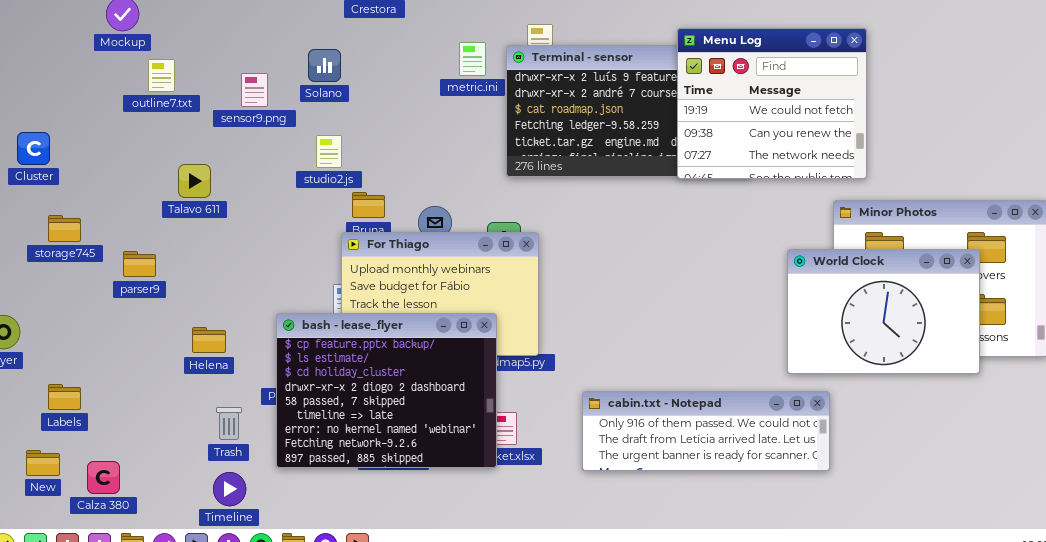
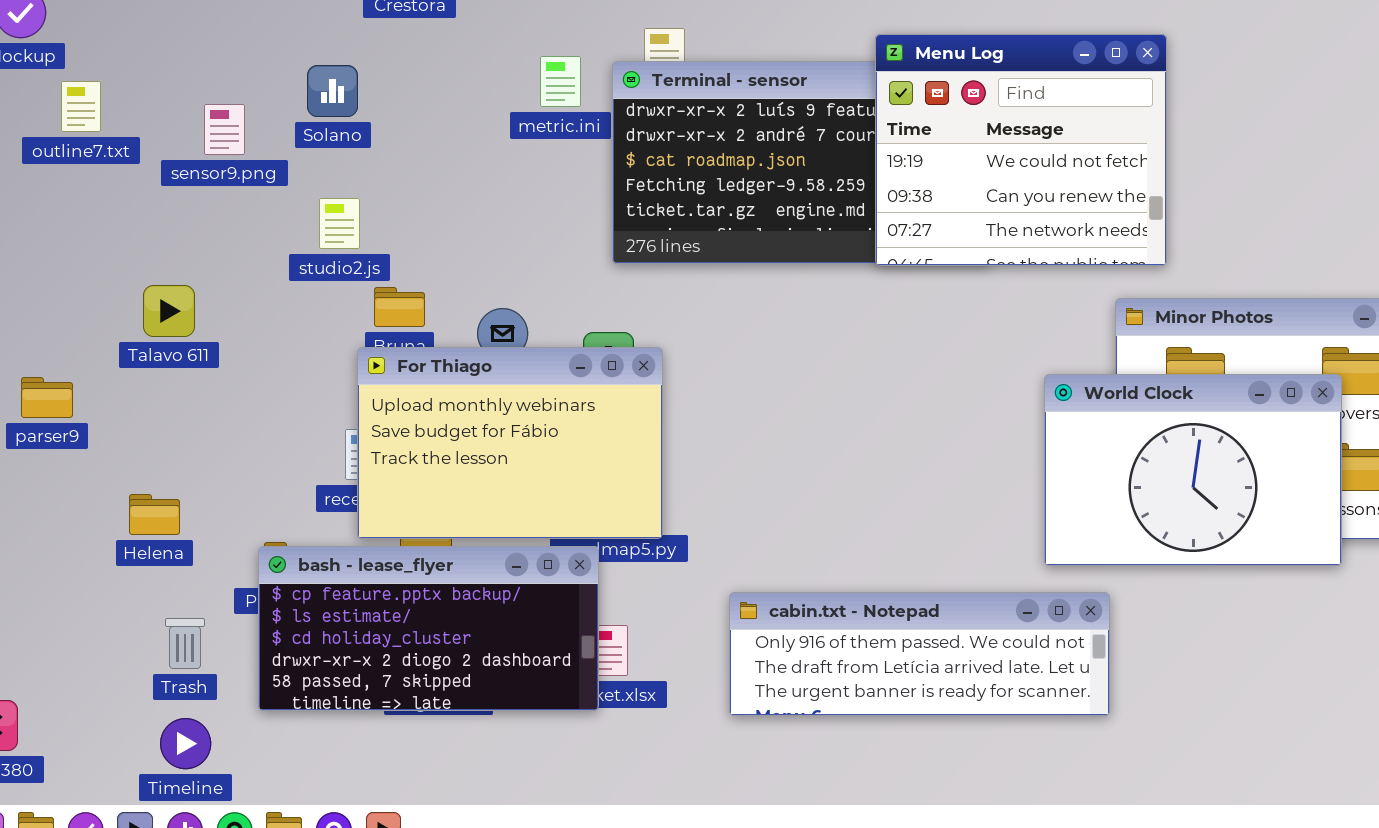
Talavo 611: [178,164,211,198] -> [143,285,195,337], moved
bash - lease_flyer: [276,313,497,468] -> [258,546,599,711], resized

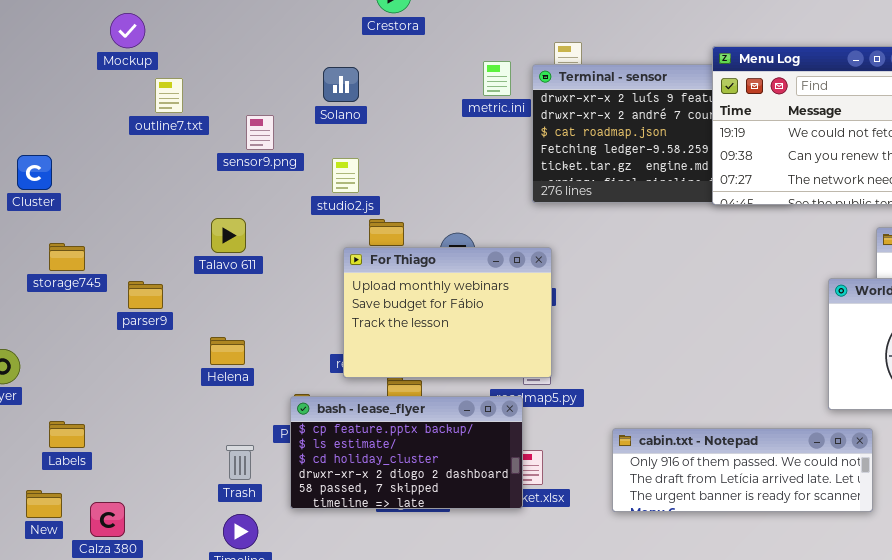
sensor9.png: [204,104,245,155] -> [246,115,274,150], moved
For Thiago: [357,347,663,539] -> [343,247,552,378], moved
Helena: [129,494,180,535] -> [210,337,245,365], moved

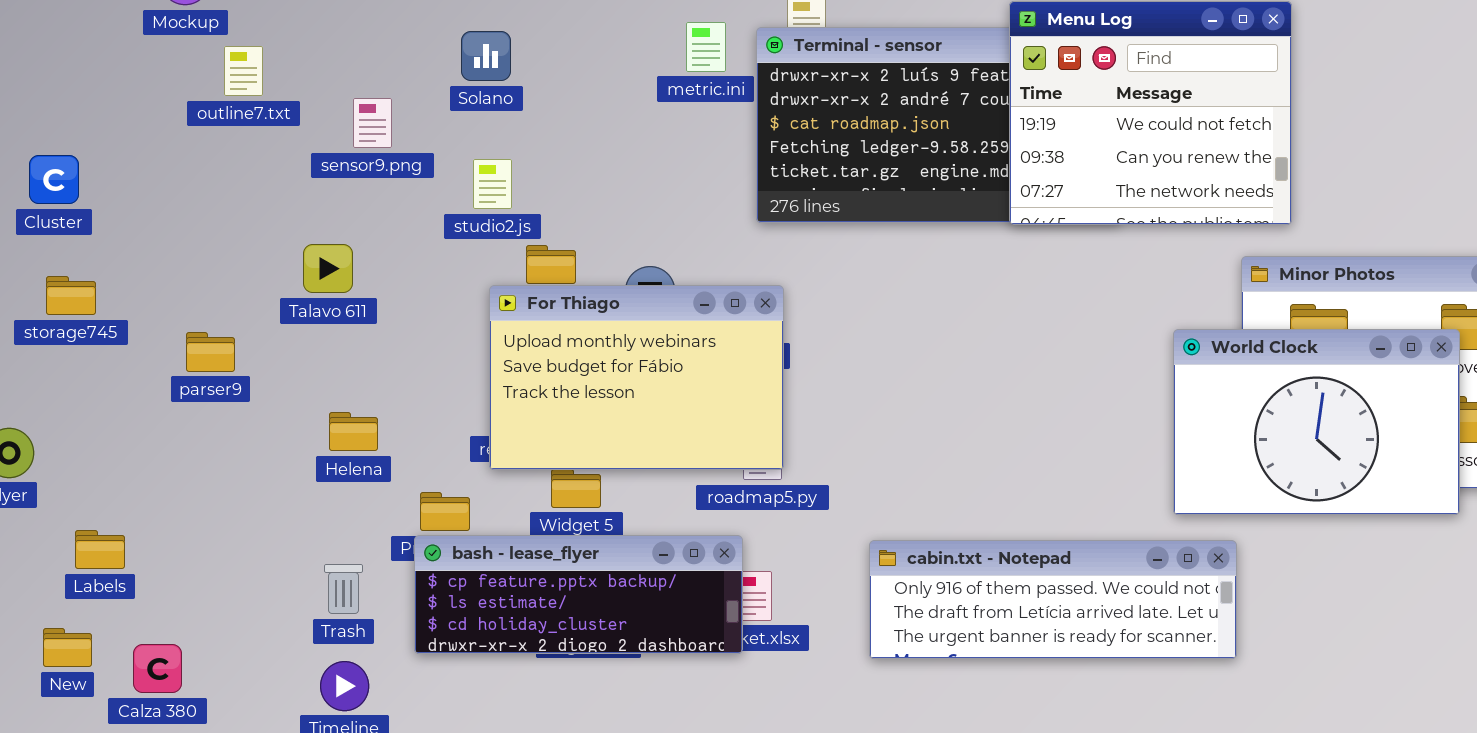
storage745: [49,243,85,271] -> [46,276,96,315], moved
Helena: [210,337,245,365] -> [329,412,378,451], moved
bash - lease_flyer: [290,396,523,509] -> [414,535,743,654], resized

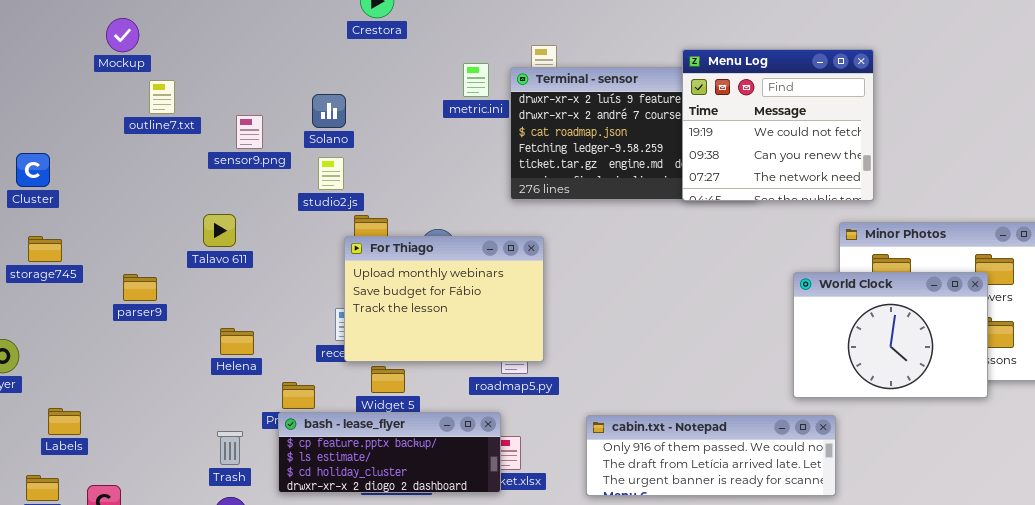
Solano: [461,31,511,81] -> [312,94,346,128], moved
For Thiago: [489,285,784,470] -> [344,236,544,362], moved

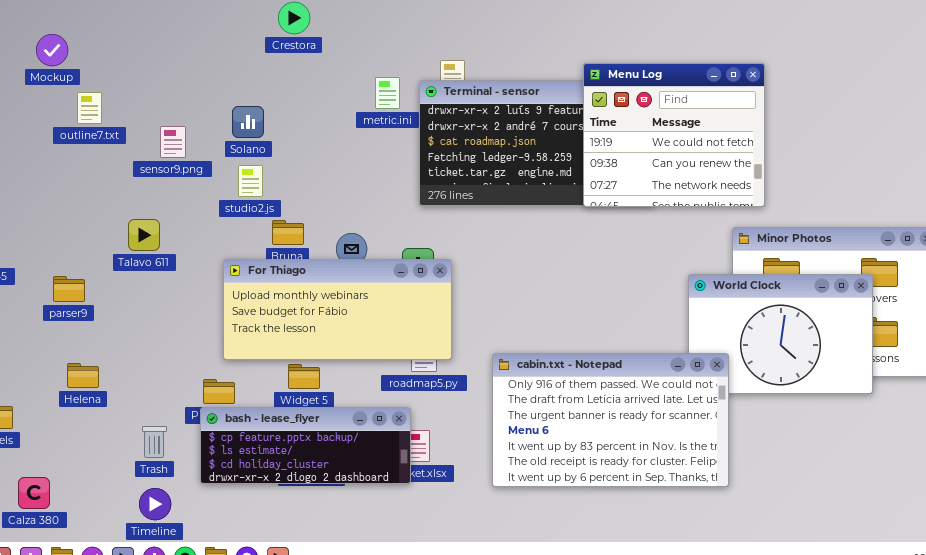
For Thiago: [344,236,544,362] -> [223,259,452,360], resized
Helena: [220,328,254,355] -> [67,363,99,388], moved
cabin.txt - Notepad: [586,415,836,496] -> [492,353,729,487], resized

